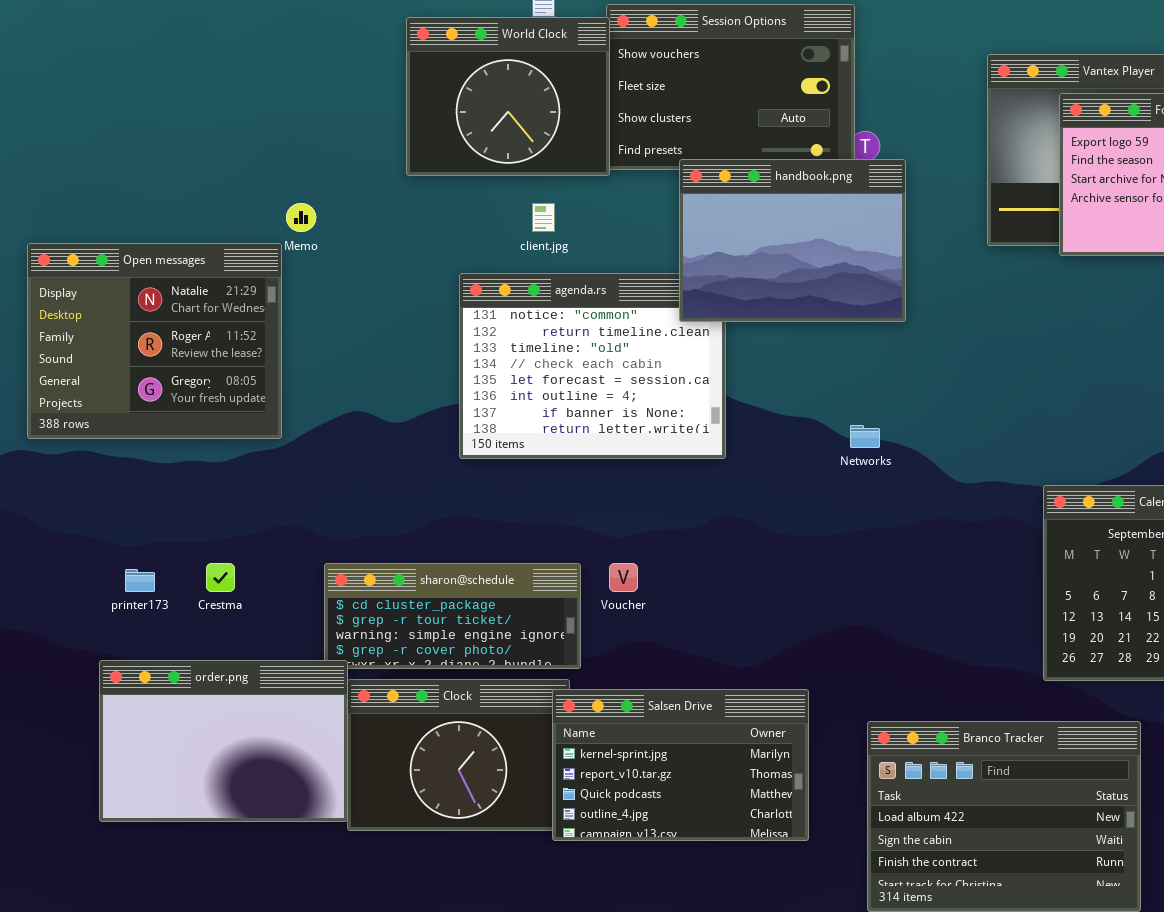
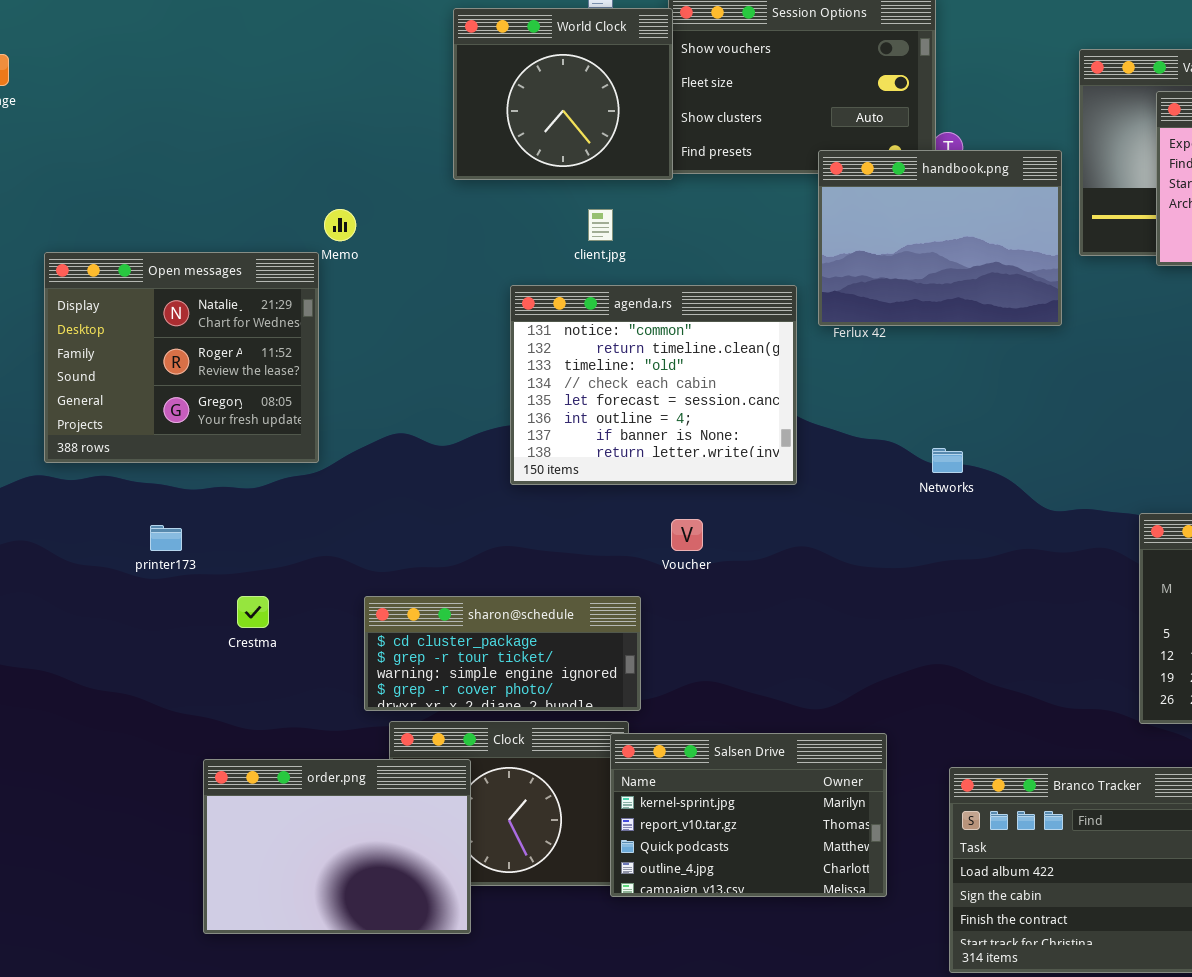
handbook.png: [679,159,906,322] -> [818,150,1062,326], moved
Voucher: [609,563,638,592] -> [671,519,703,551], moved
printer173: [125,569,155,592] -> [150,525,182,551], moved
order.png: [99,660,348,822] -> [203,759,471,934], moved

